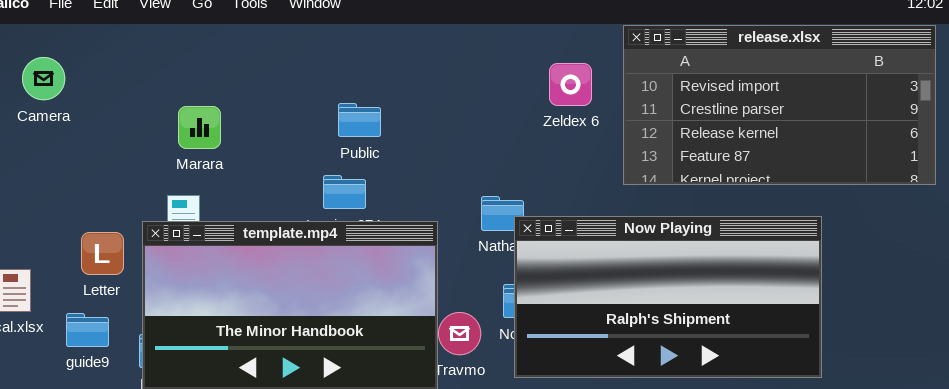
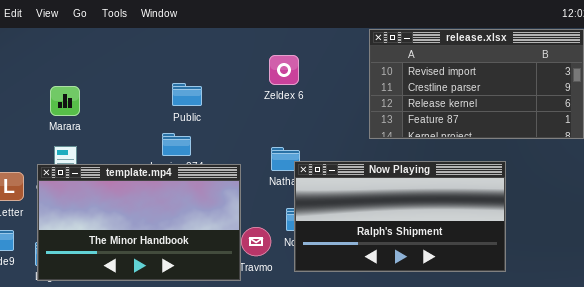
Zeldex 6: [549,63,592,106] -> [269,55,299,85], moved
Marara: [178,106,221,149] -> [50,86,80,116], moved

